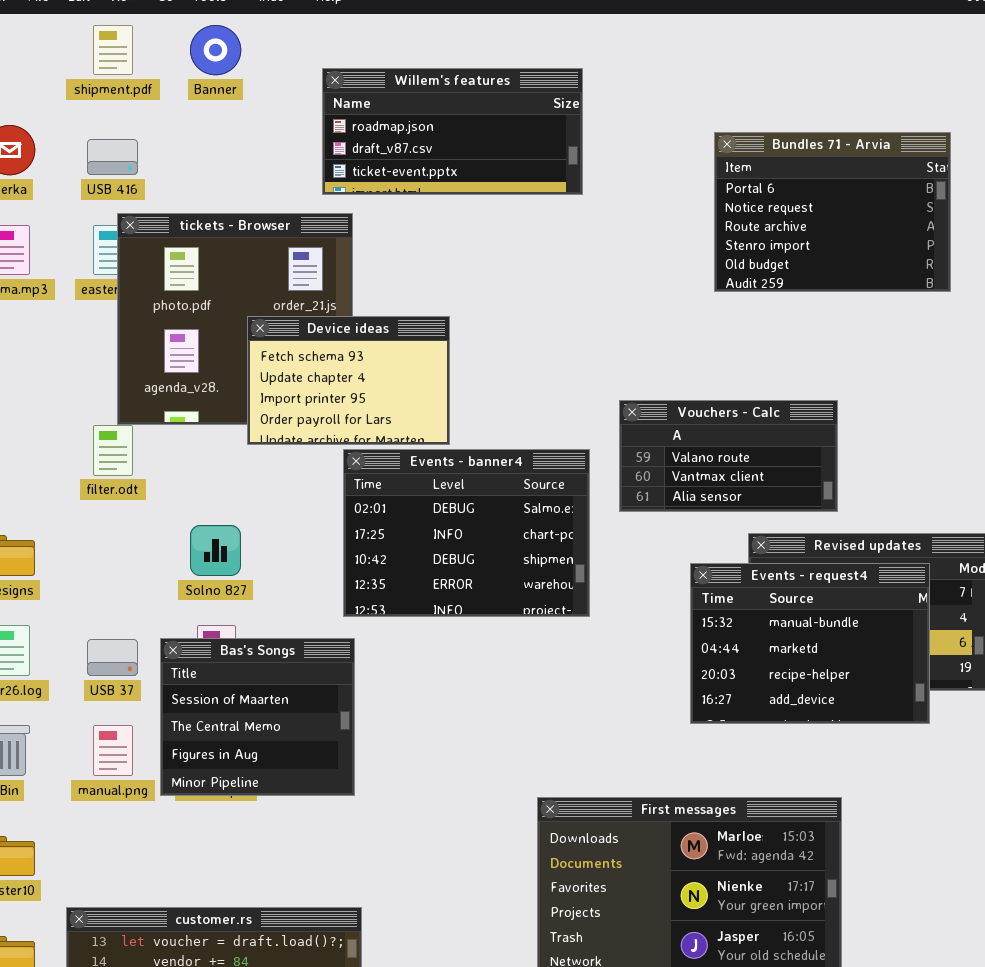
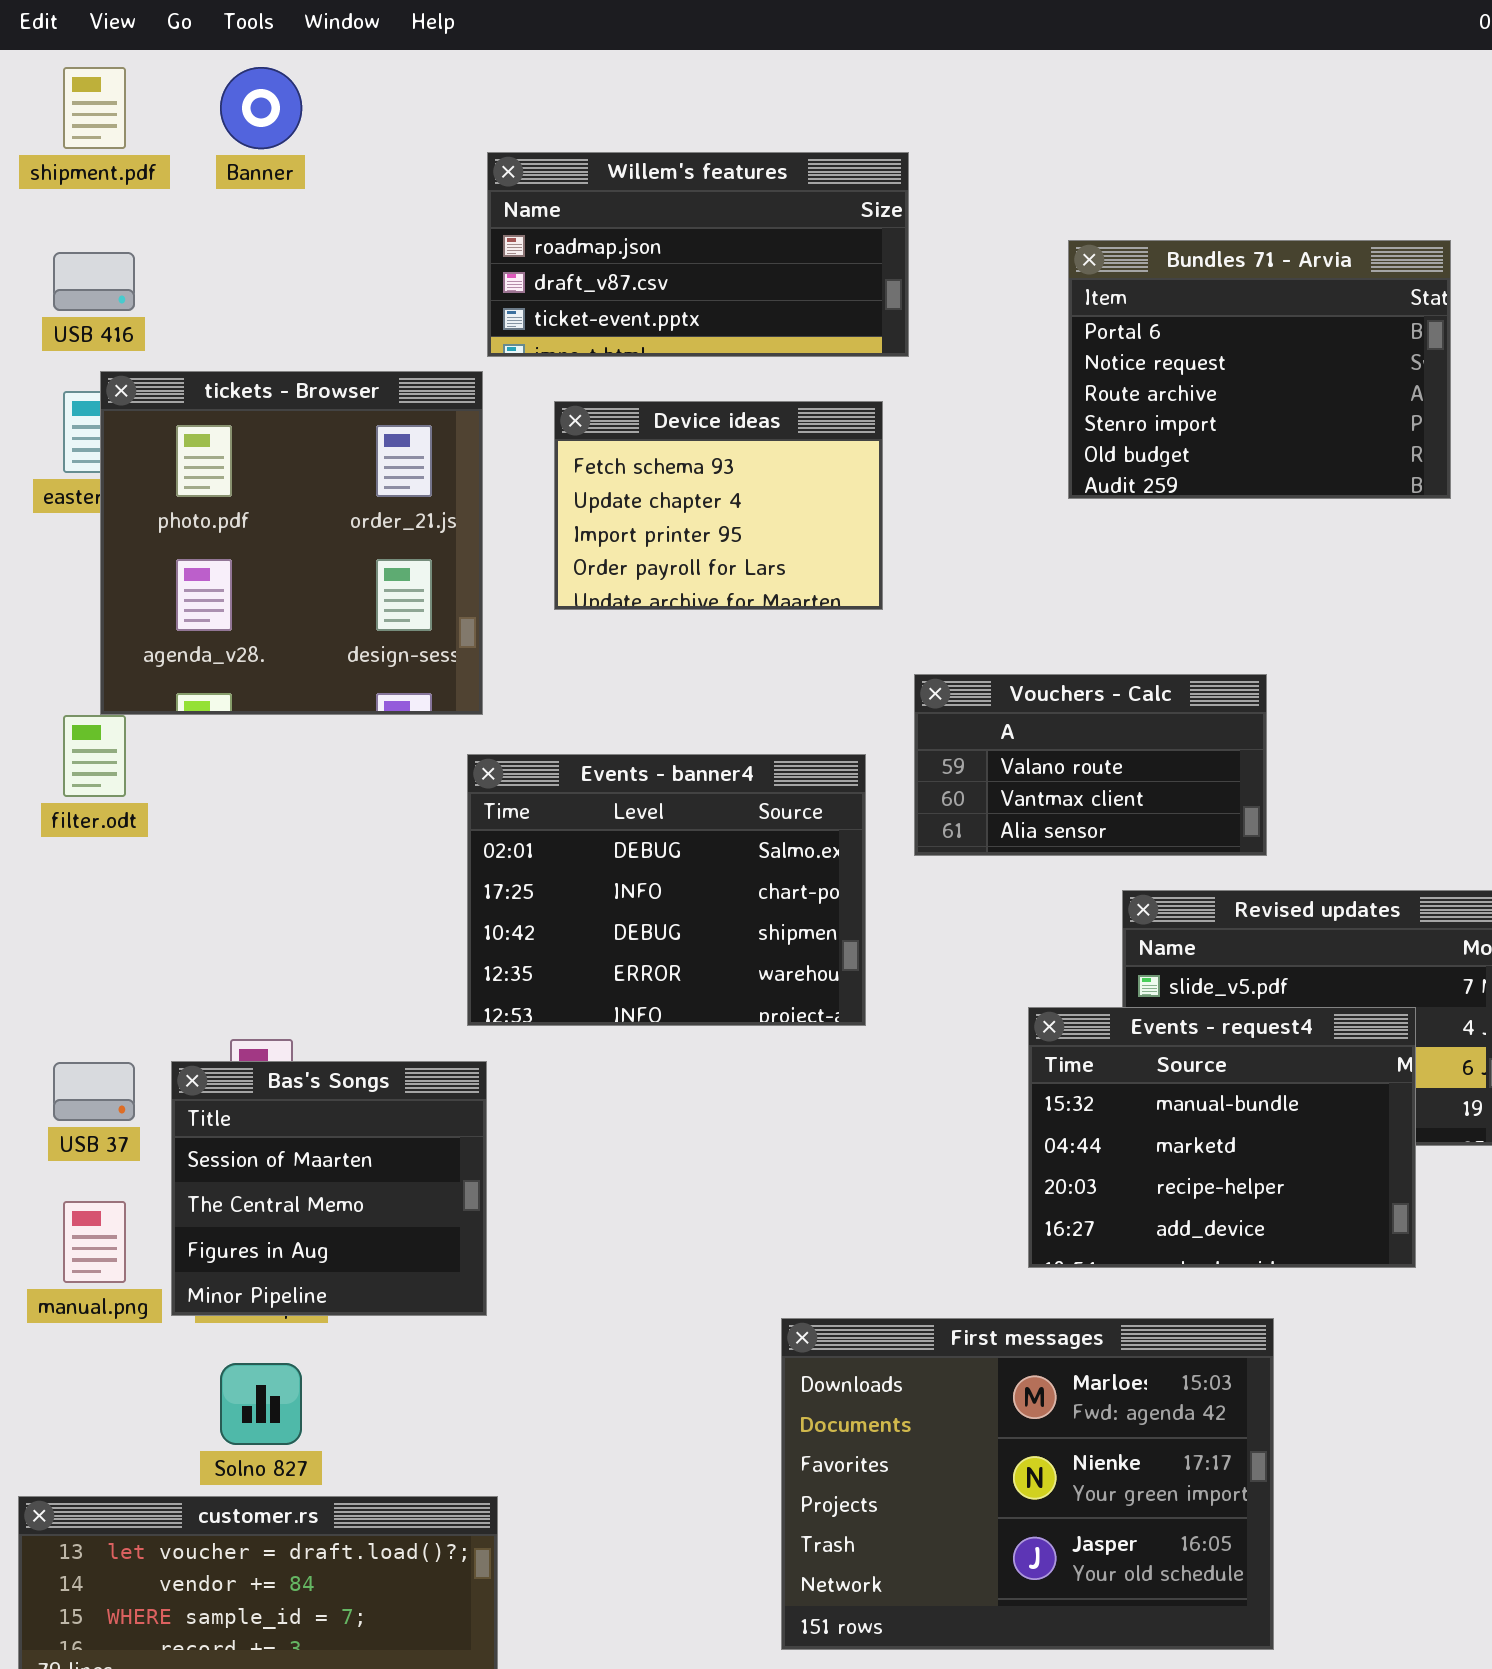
Willem's features: [322,68,583,195] -> [487,152,909,357], moved
Device ideas: [247,316,450,445] -> [554,401,883,610], moved
Solno 827: [190,525,241,576] -> [220,1363,302,1445], moved
Events - request4: [690,563,930,724] -> [1028,1007,1416,1268], moved

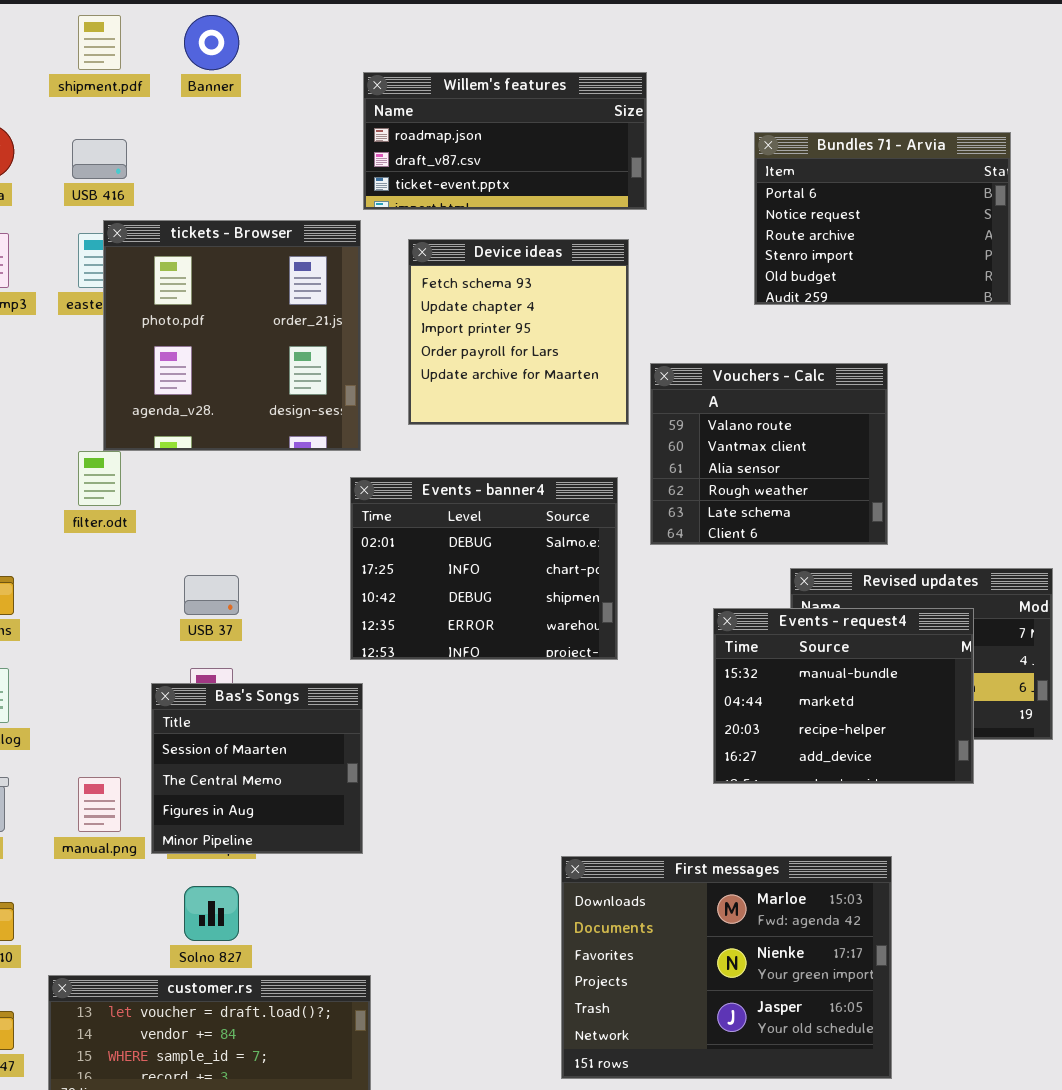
Device ideas: [554,401,883,610] -> [408,239,629,425], resized
Vouchers - Calc: [914,674,1267,856] -> [650,363,888,545], resized
Events - request4: [1028,1007,1416,1268] -> [713,608,974,784], moved
USB 37: [53,1062,135,1121] -> [184,575,239,615], moved

